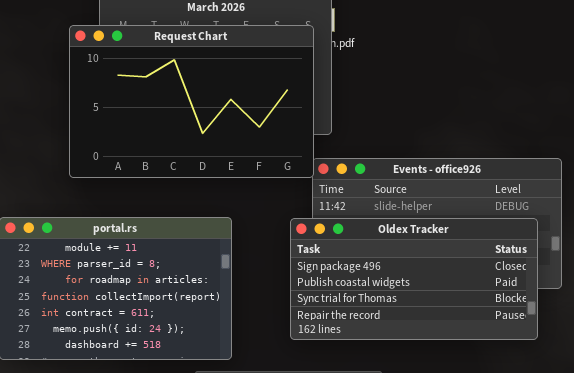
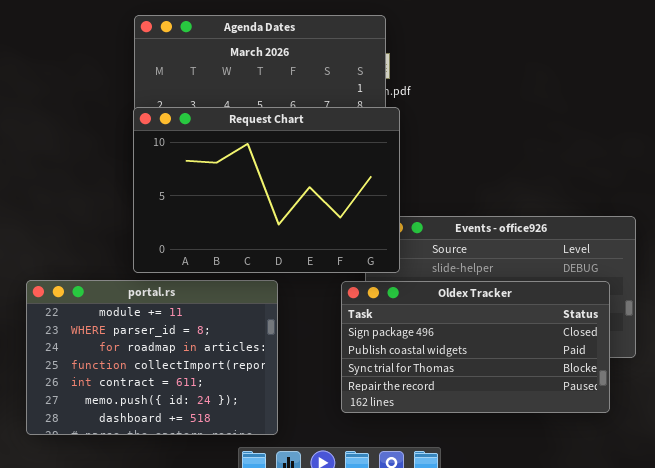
Request Chart: [69,25,314,178] -> [133,107,400,273], moved

